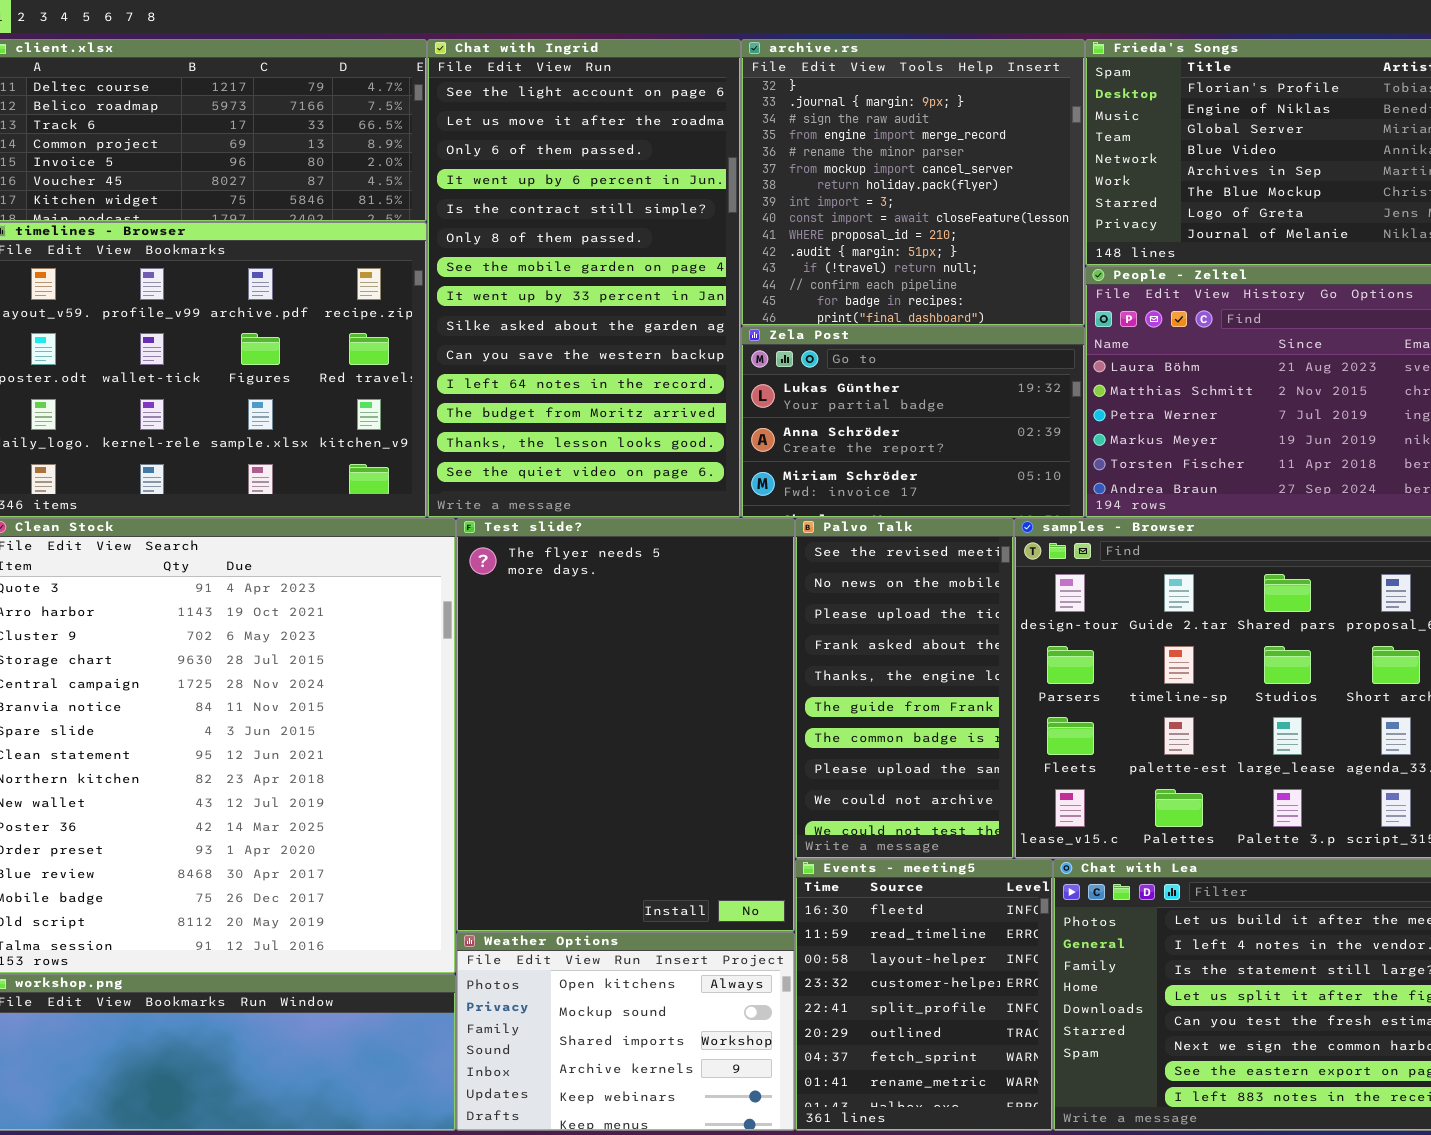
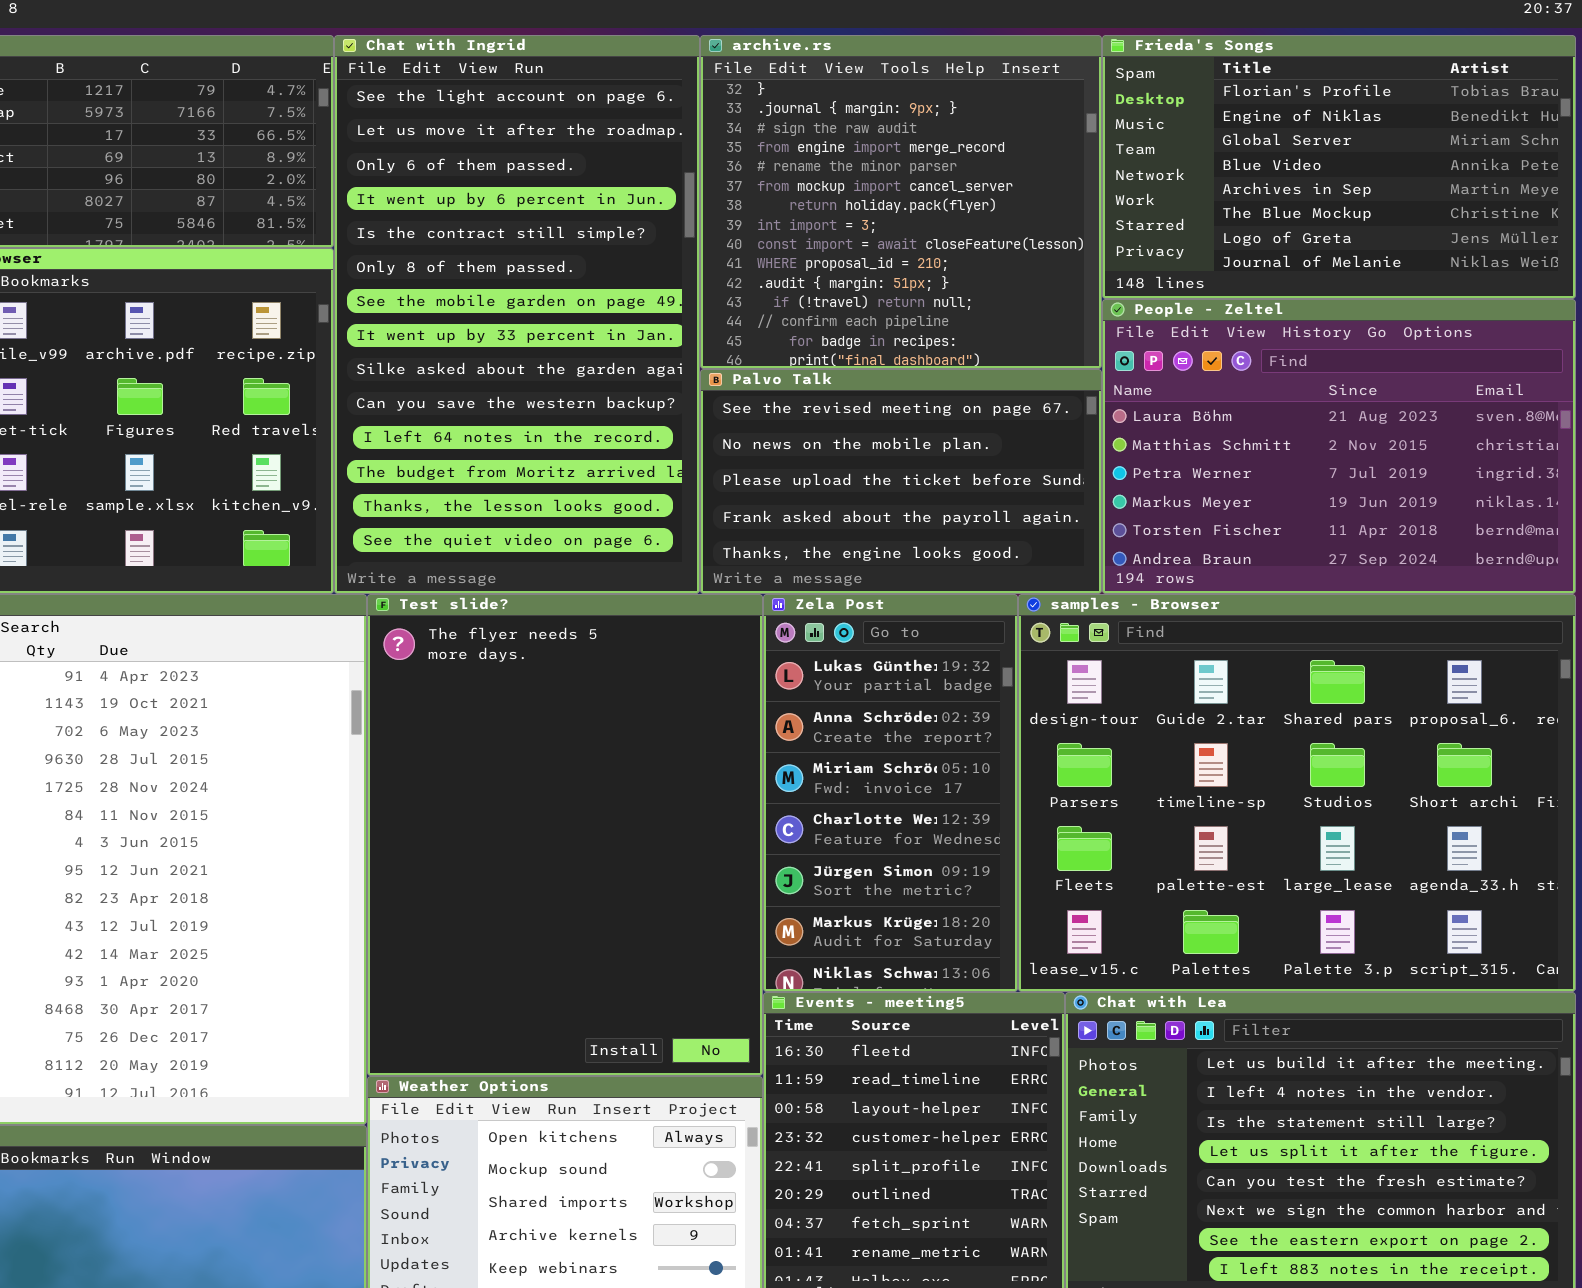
Zela Post: [741,326,1085,518] -> [763,594,1018,992], moved, resized
Palvo Talk: [795,518,1014,859] -> [700,369,1102,594], moved, resized

